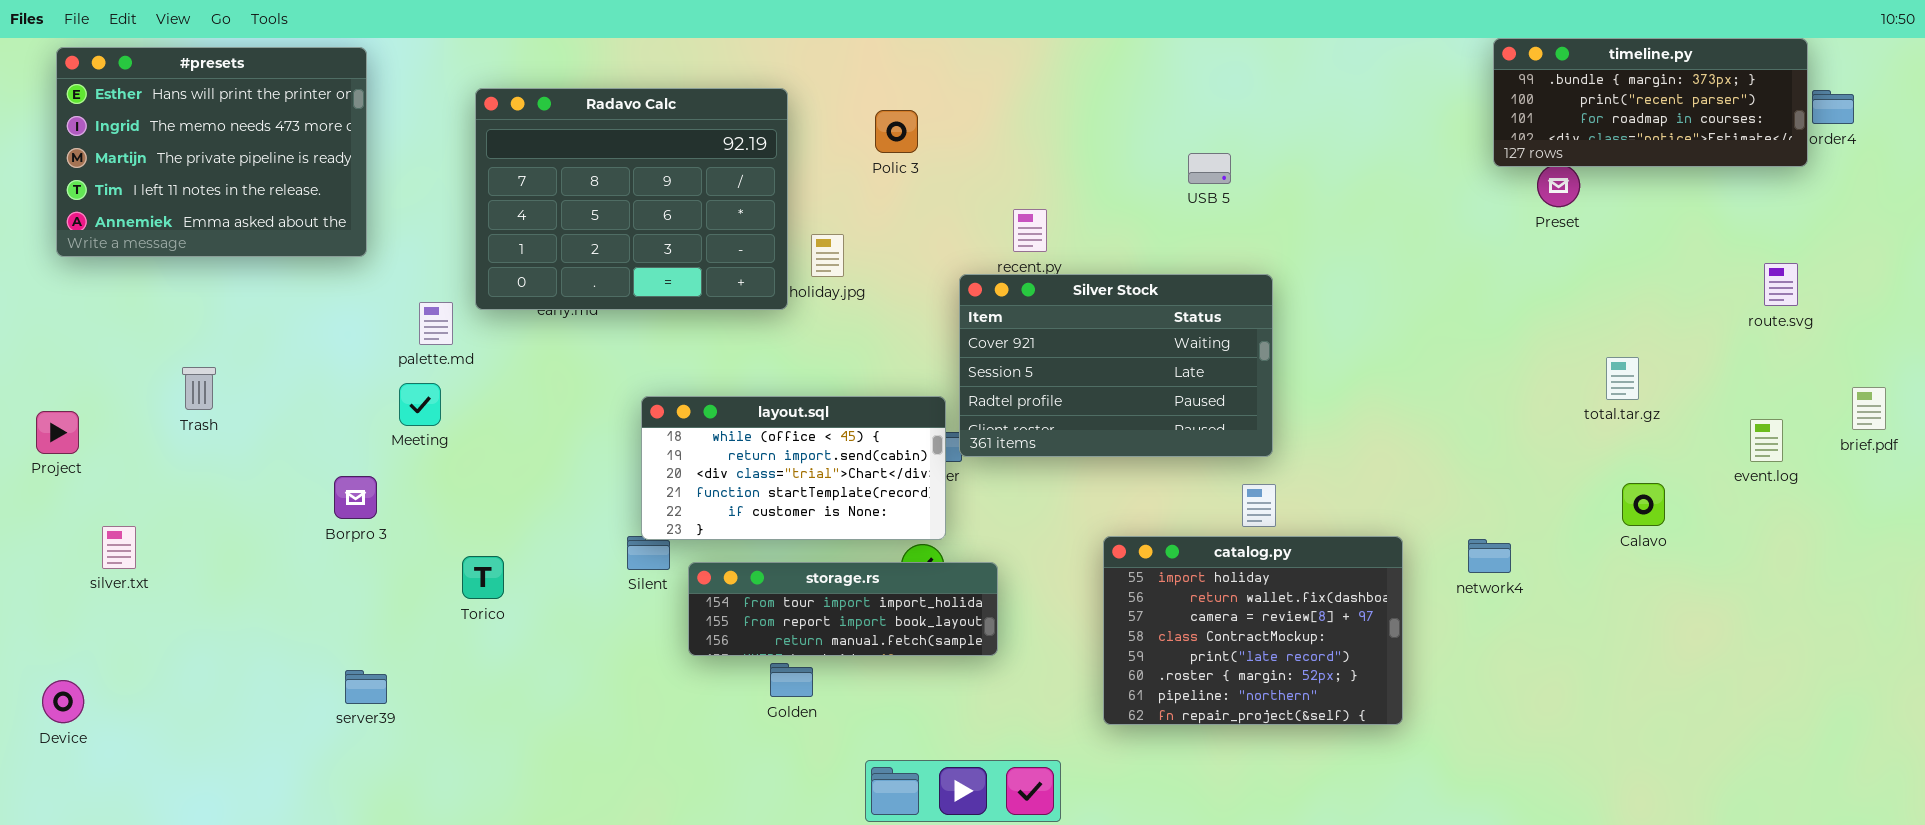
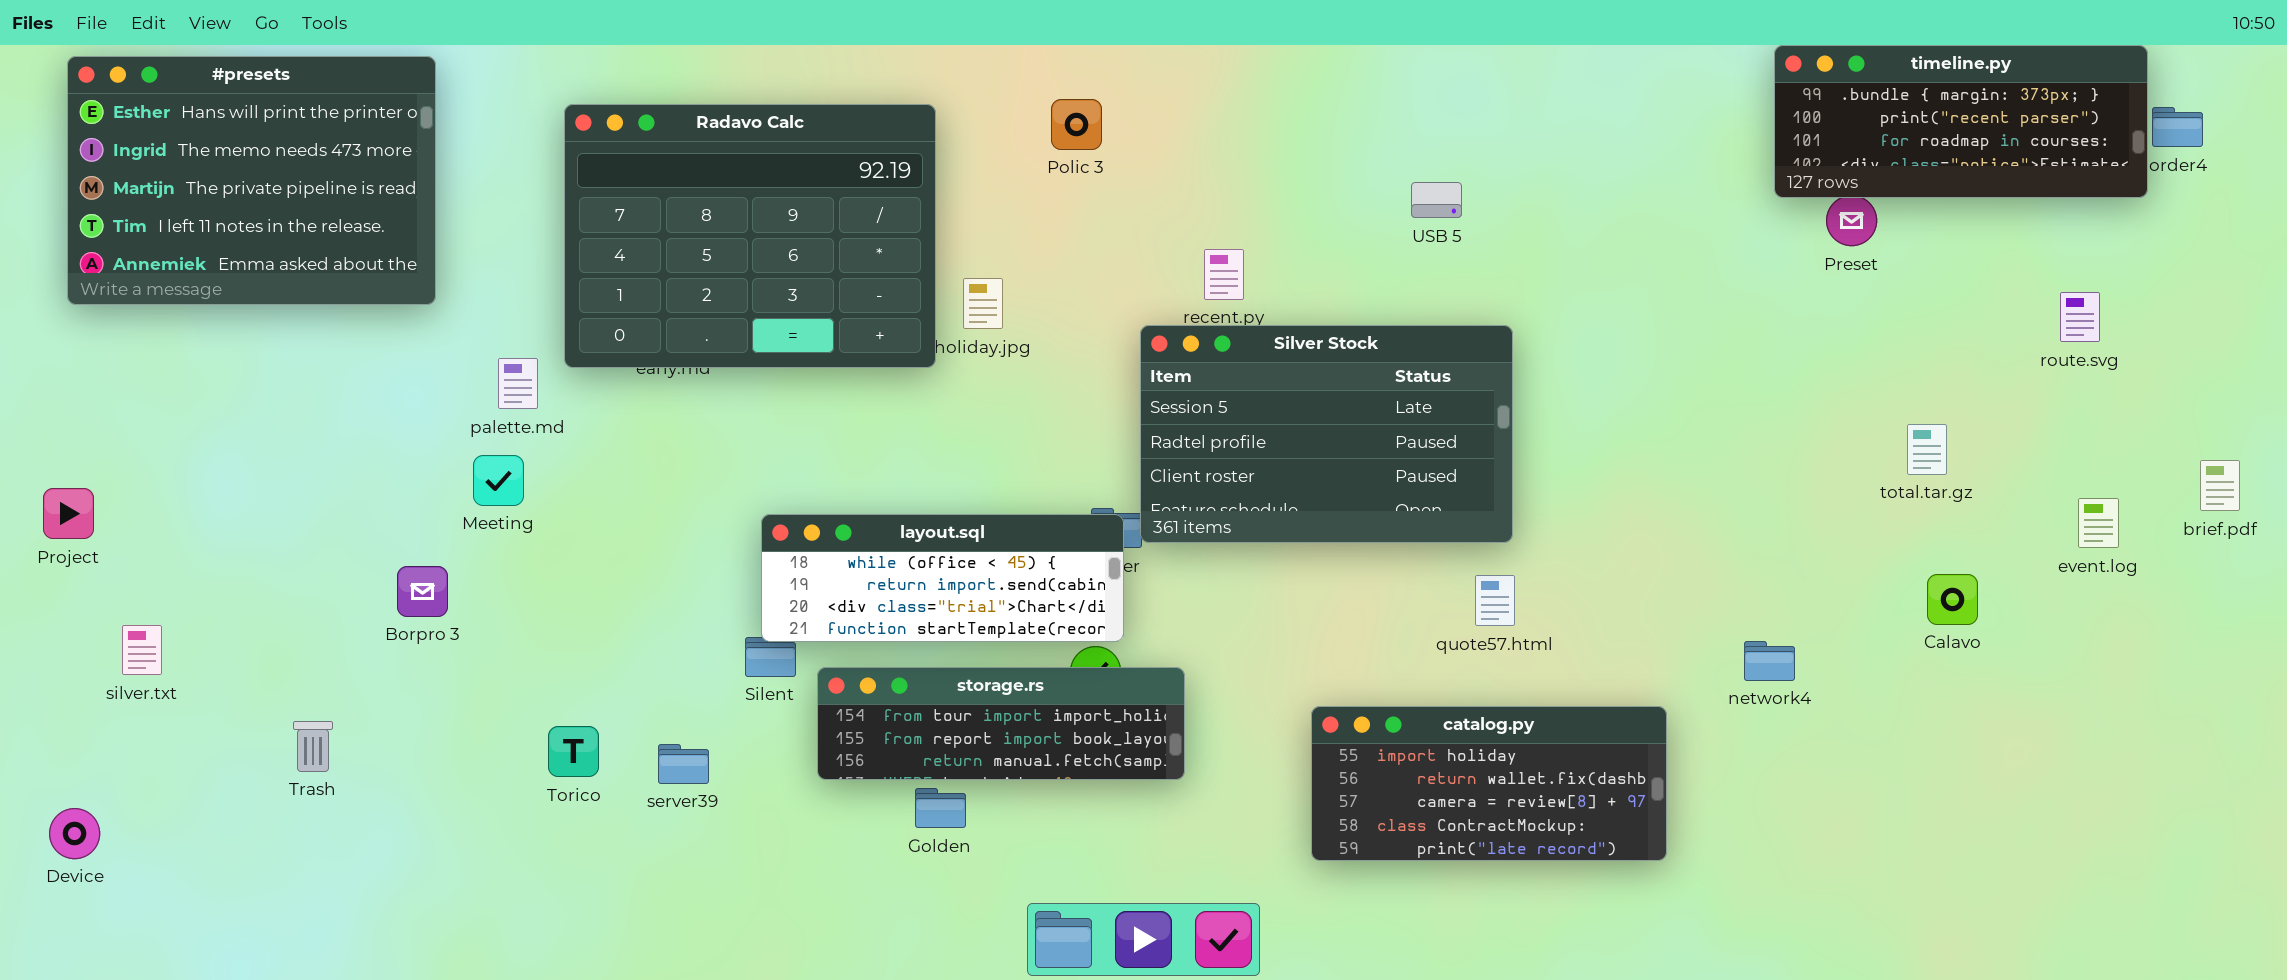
Polic 3: [875,110,918,153] -> [1051,99,1102,150], moved
route.svg: [1764,263,1798,306] -> [2060,292,2100,342], moved
Silver Stock: [959,274,1273,457] -> [1140,325,1513,543], scrolled down 1 row
Trash: [182,367,216,410] -> [293,721,333,772], moved
layout.sql: [641,396,946,540] -> [761,514,1124,642], resized
catalog.py: [1103,536,1403,725] -> [1311,706,1667,861], resized
Torico: [462,556,504,599] -> [548,726,599,777], moved
server39: [345,670,387,704] -> [658,744,709,784], moved

